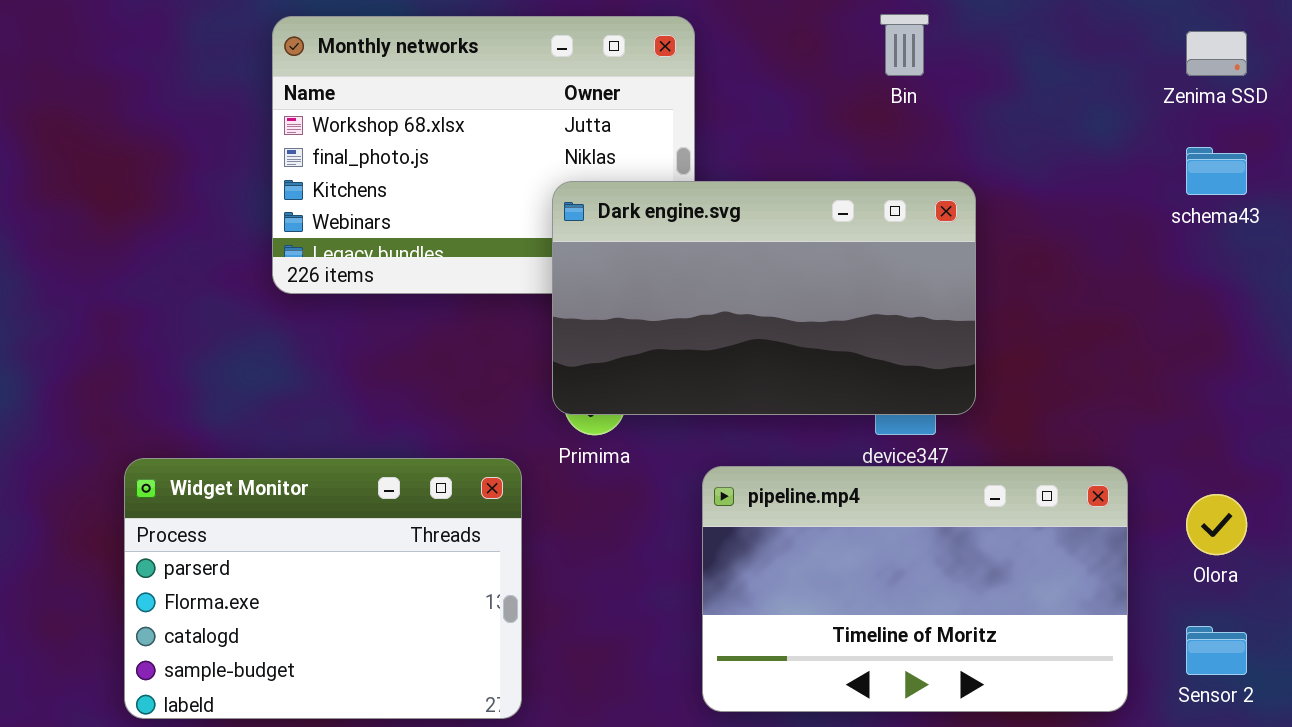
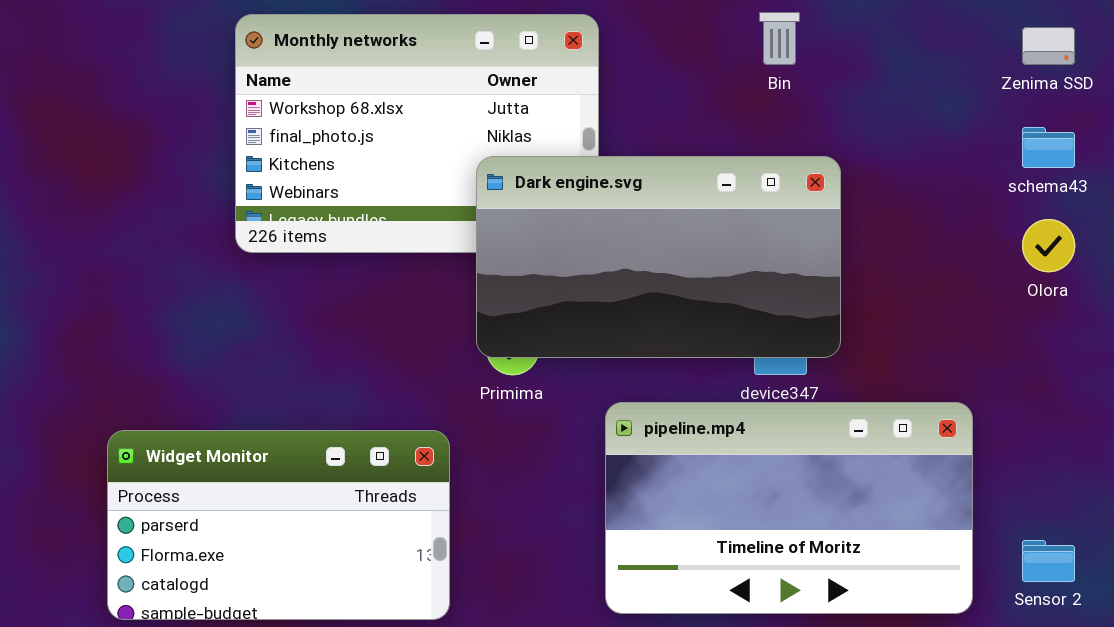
Widget Monitor: [124,458,522,719] -> [107,430,450,620], resized
Olora: [1186,494,1247,555] -> [1022,219,1075,272], moved

